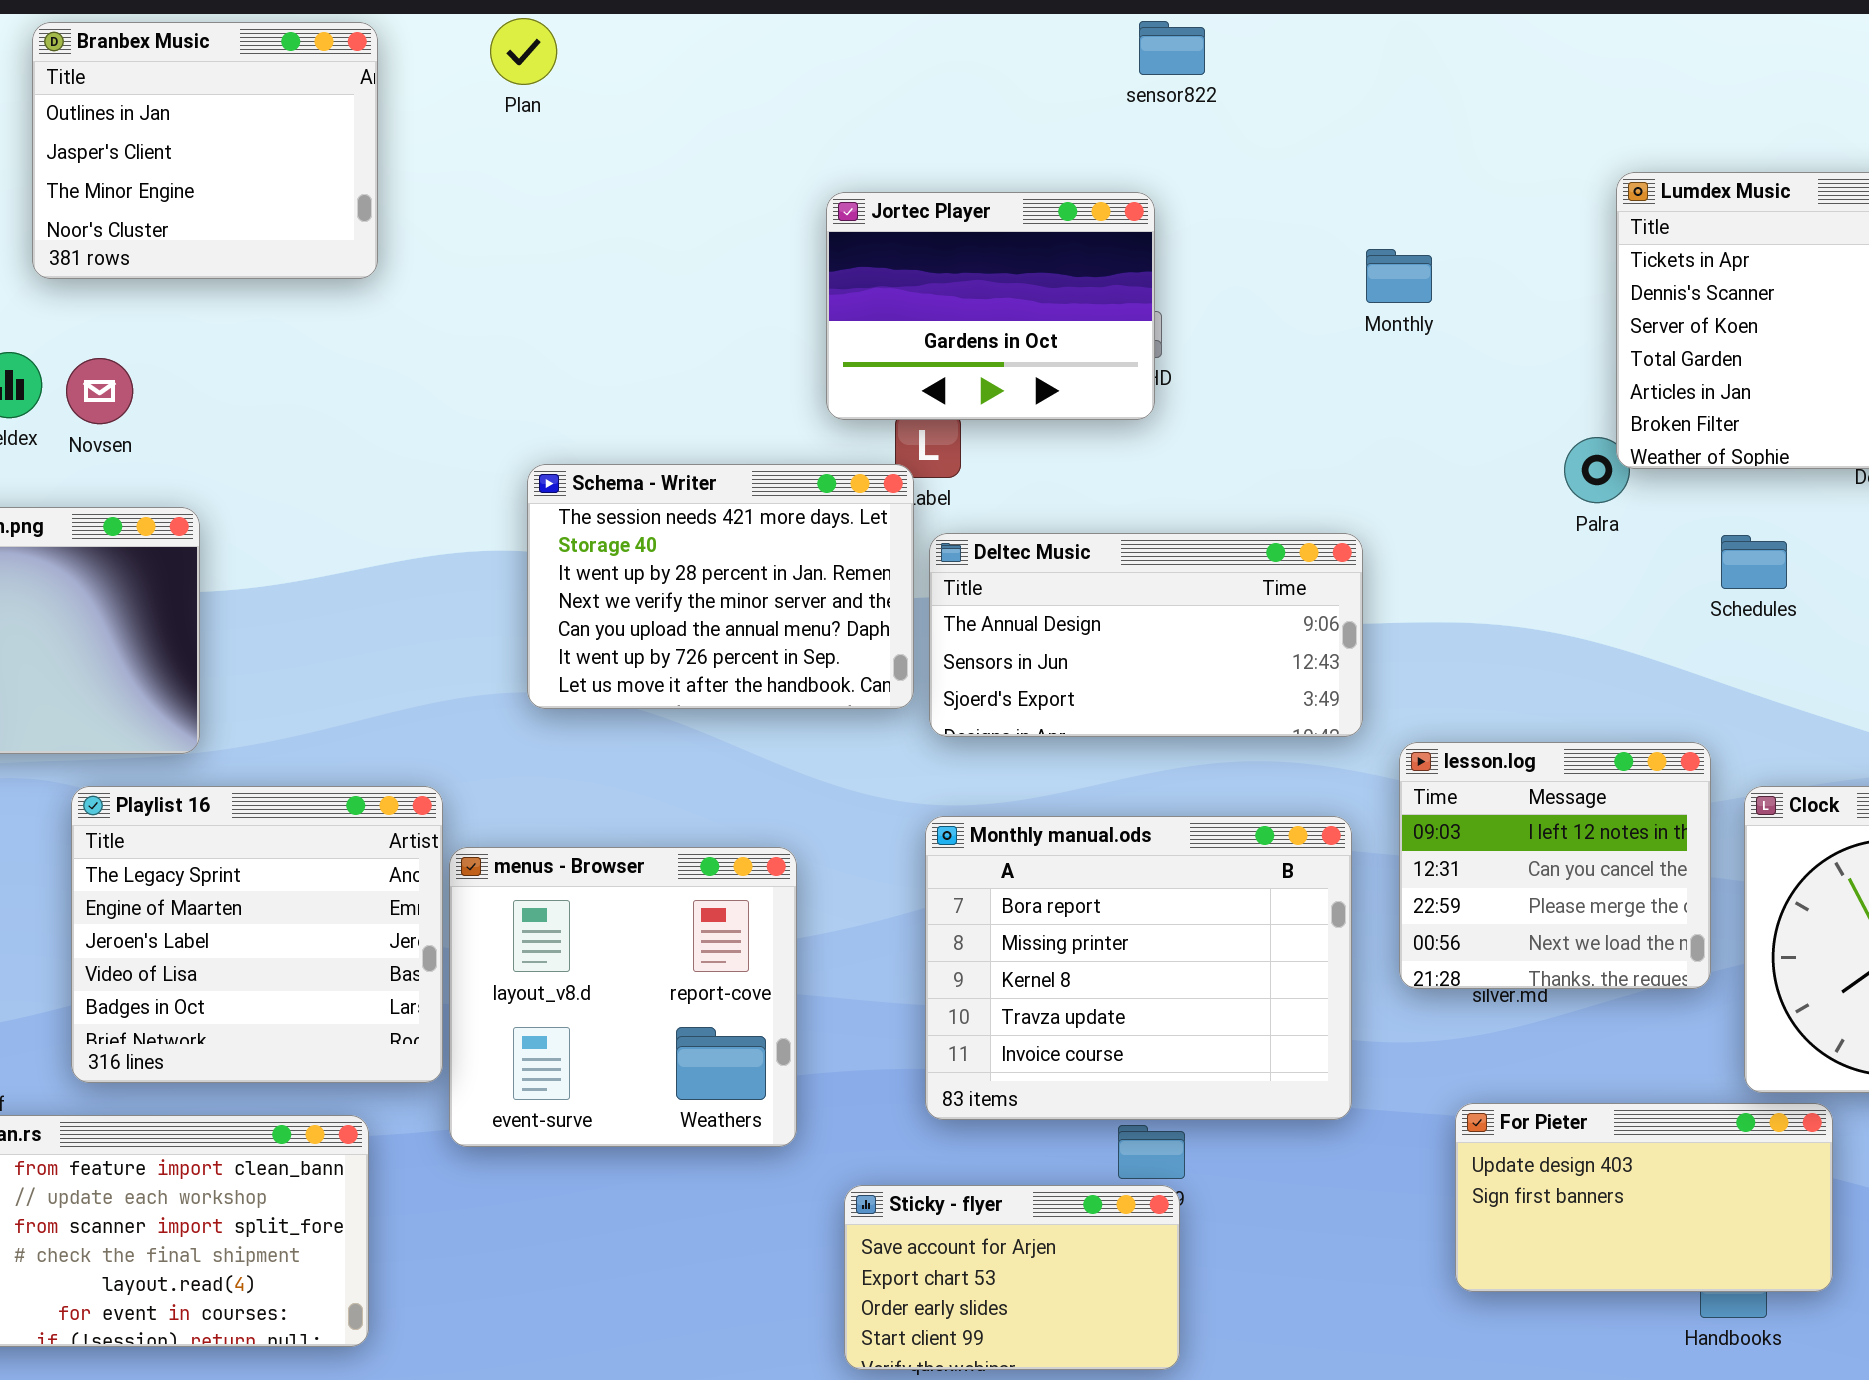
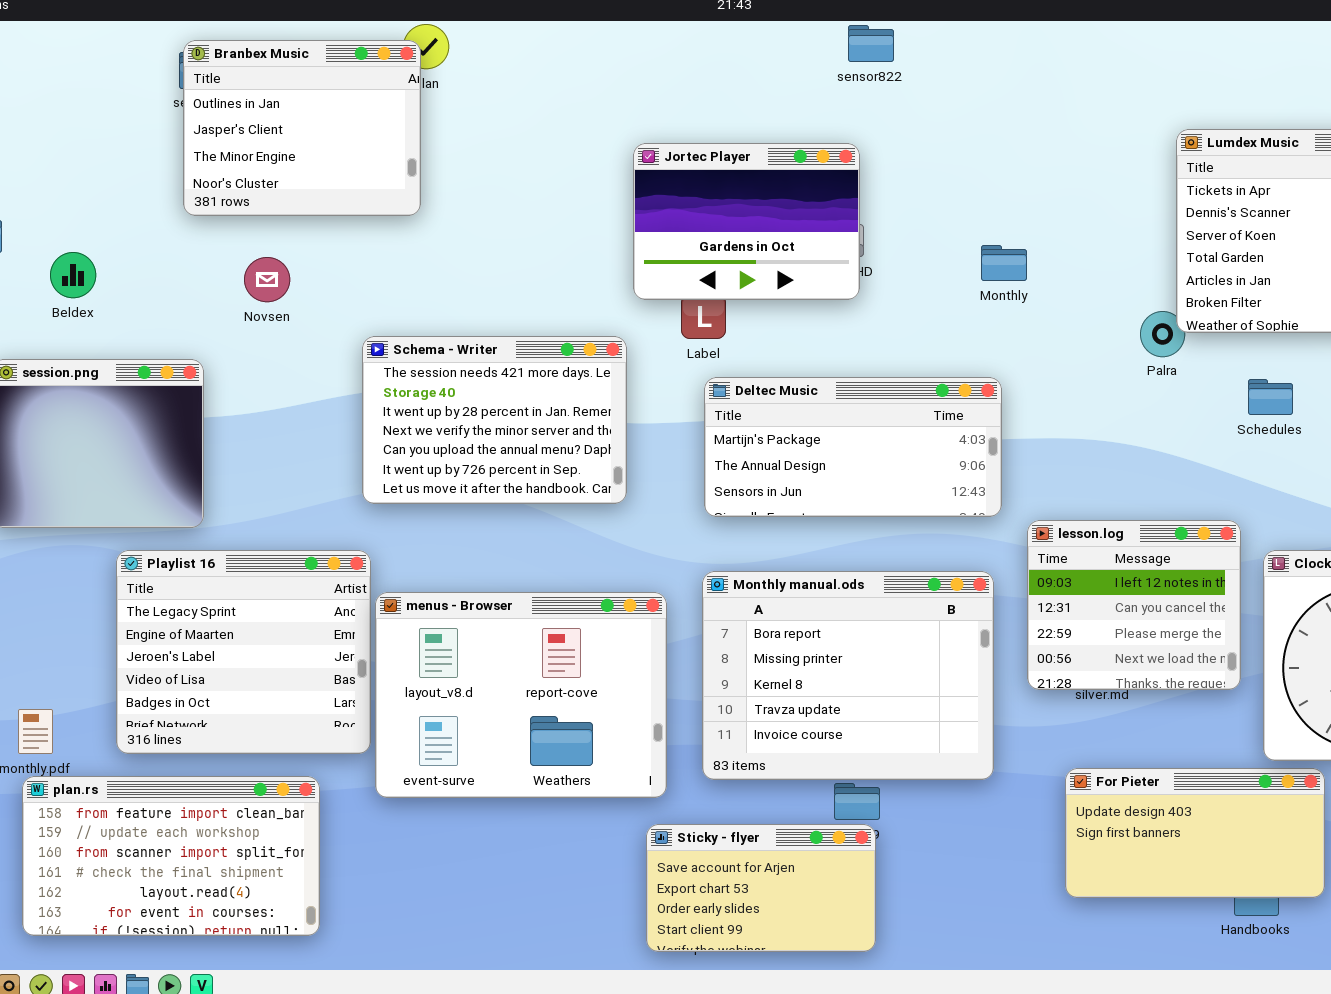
Branbex Music: [32,22,378,279] -> [183,40,421,216], moved
Monthly: [1366,249,1432,303] -> [981,245,1027,281], moved
Novsen: [66,358,133,424] -> [244,257,290,302], moved
Schema - Writer: [527,464,914,709] -> [362,336,627,504], moved
Deltec Music: [929,533,1363,737] -> [704,377,1002,517], scrolled up 1 row
menus - Browser: [449,847,797,1147] -> [375,592,667,798], resized

